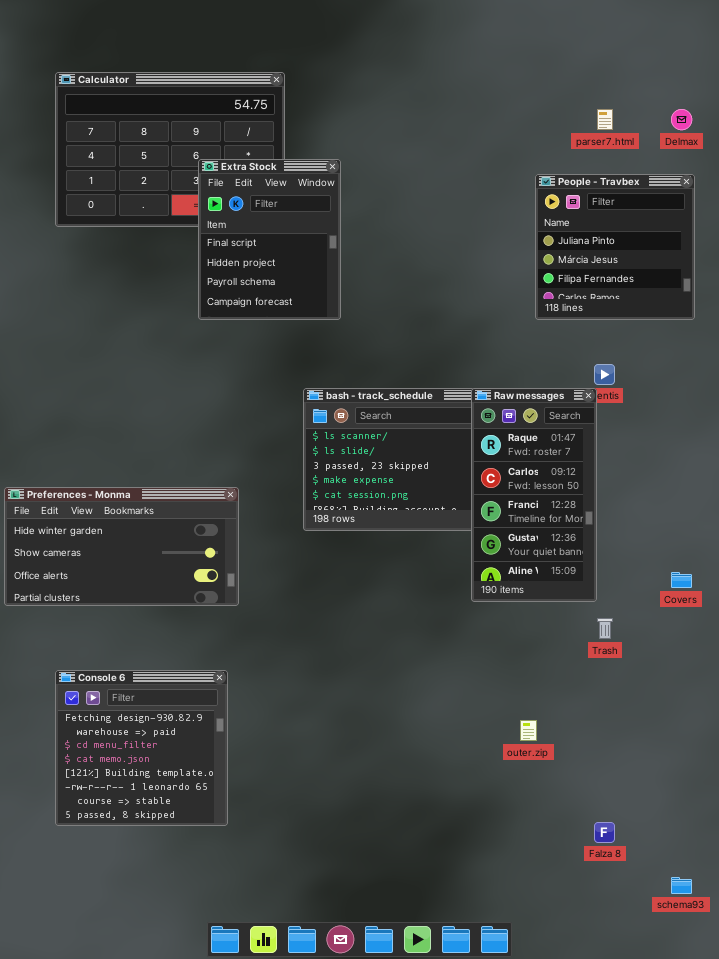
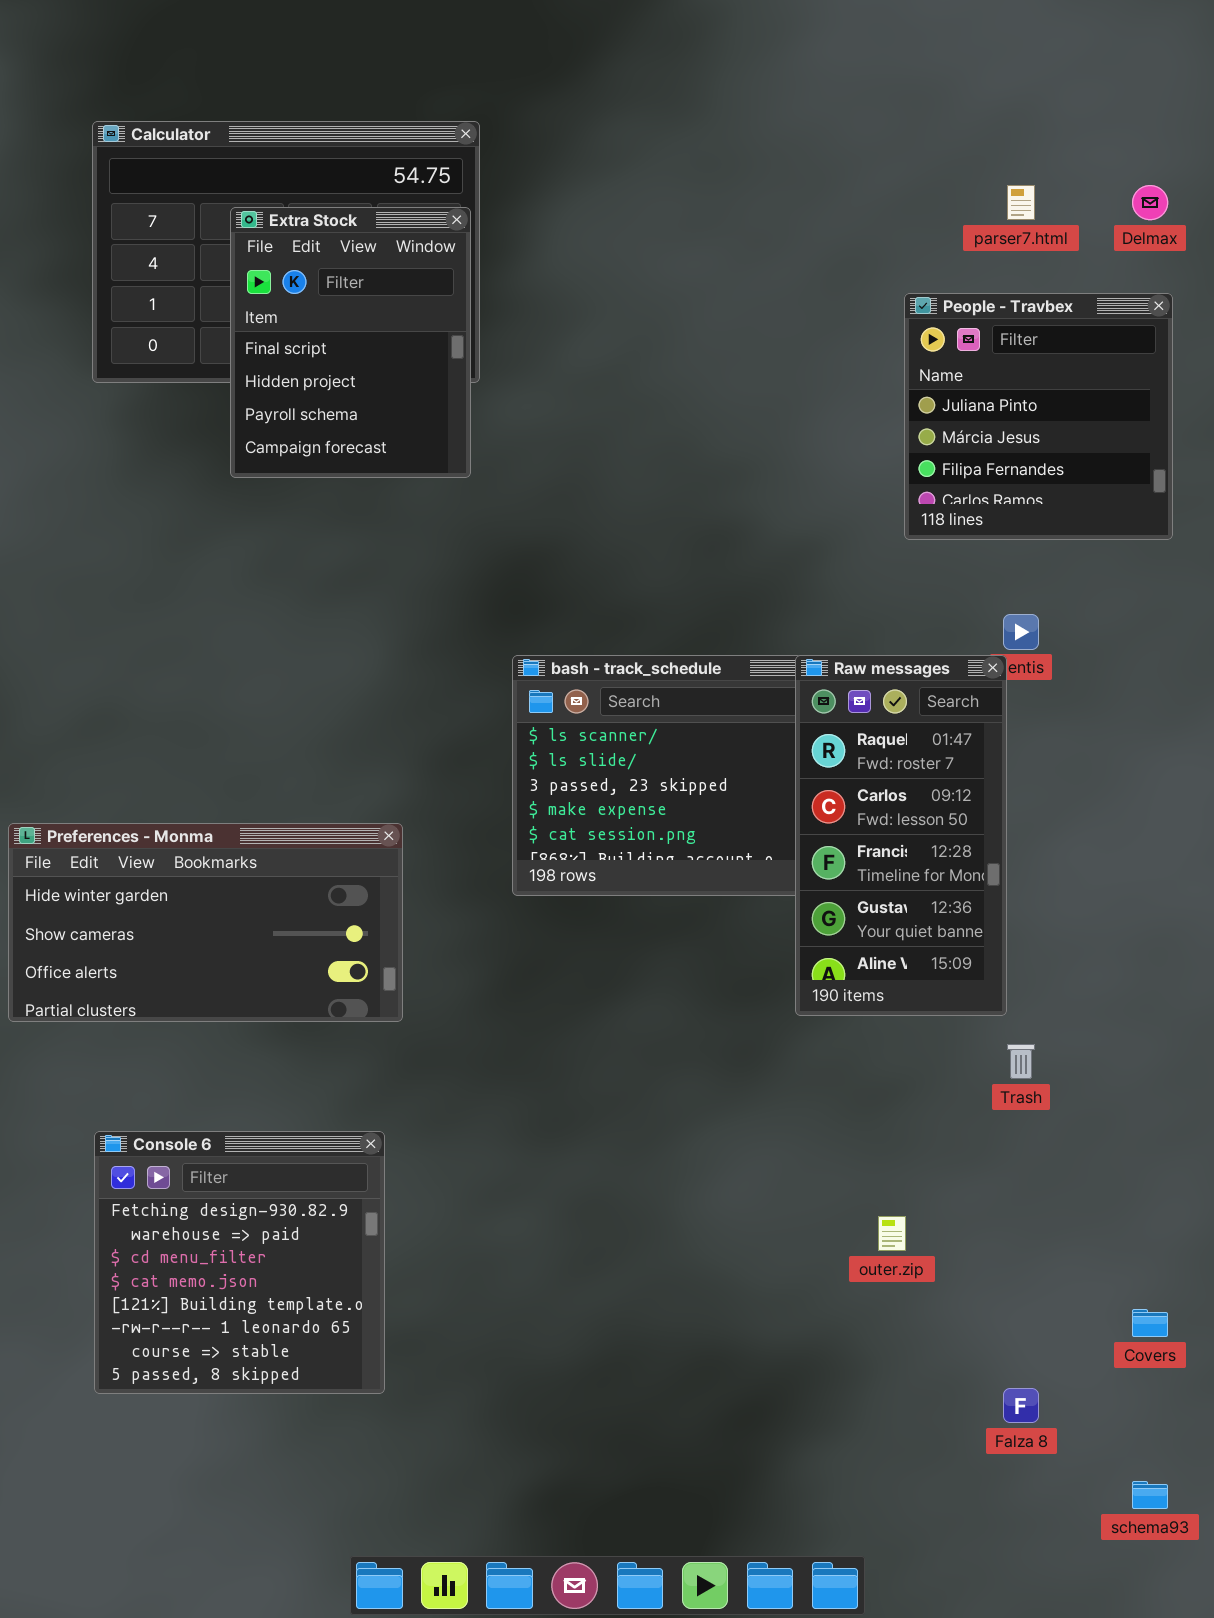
Extra Stock: [198,159,341,320] -> [230,207,471,478], moved
Covers: [671,572,692,588] -> [1132,1309,1168,1337], moved

